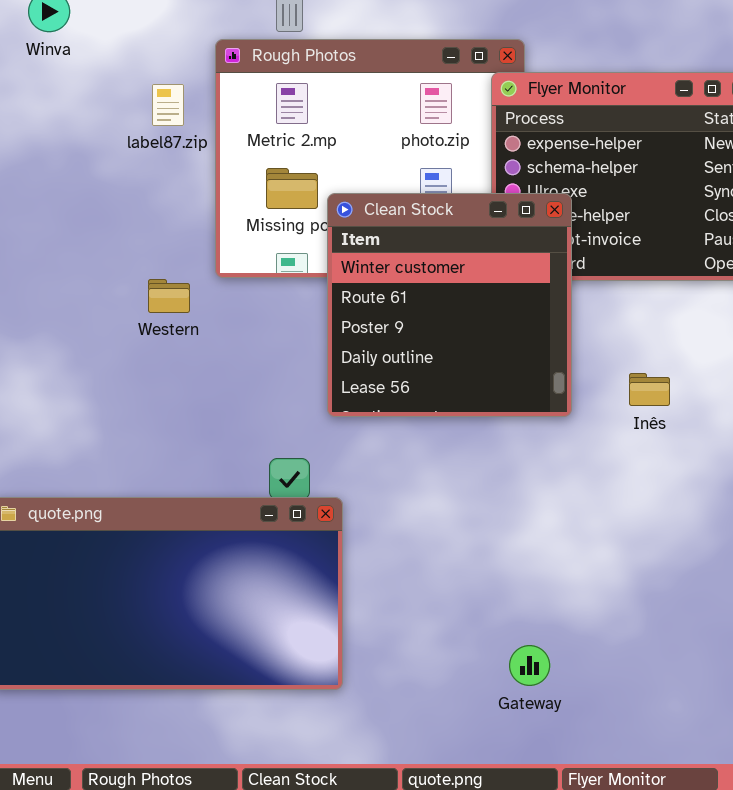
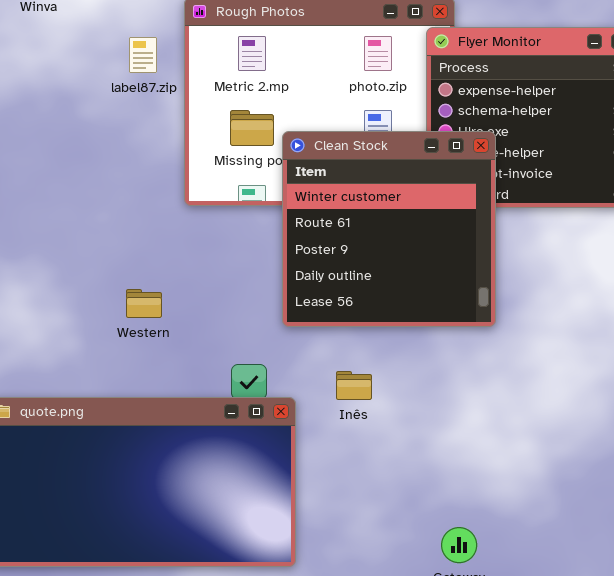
Western: [148,279,190,313] -> [126,289,162,318], moved
Inês: [629,373,670,406] -> [336,371,372,400], moved

